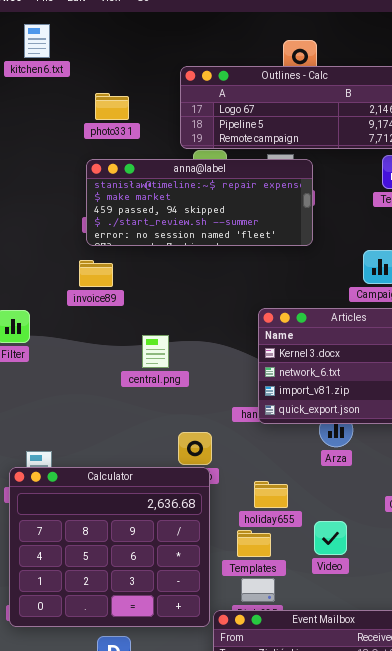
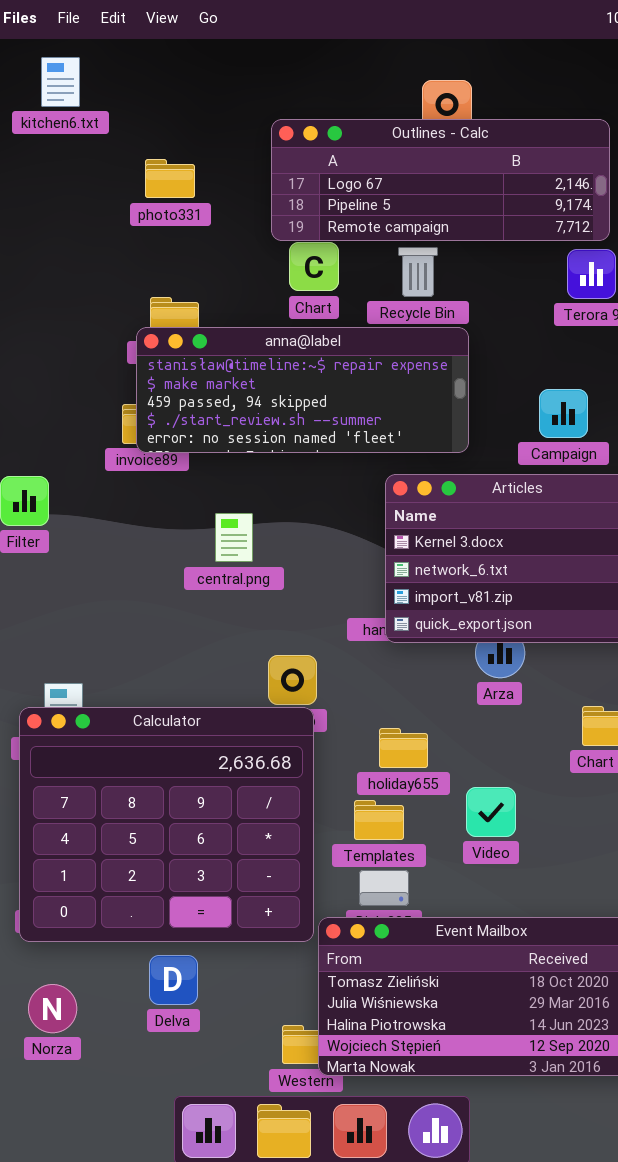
anna@label: [86,159,313,246] -> [136,327,469,453], moved

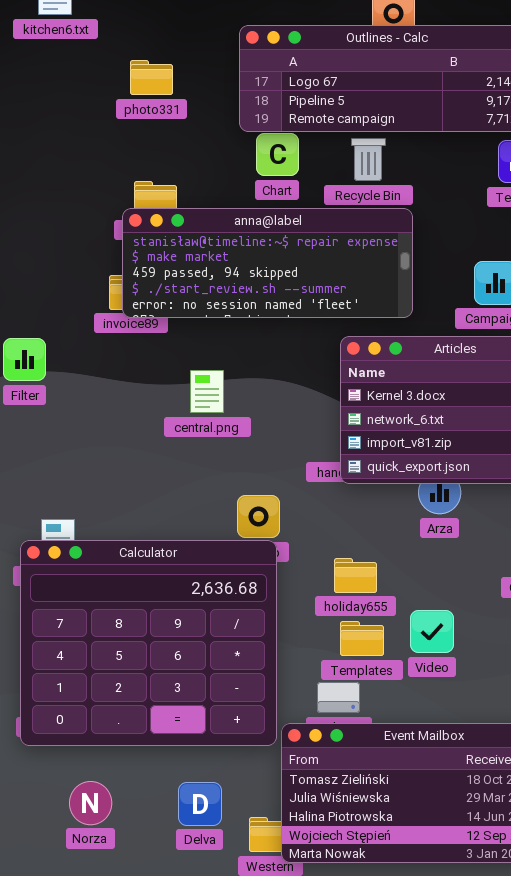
Templates: [354,800,404,840] -> [340,621,384,656], moved
Delva: [149,955,198,1005] -> [178,782,222,826], moved
Norza: [28,984,77,1033] -> [69,781,112,825], moved

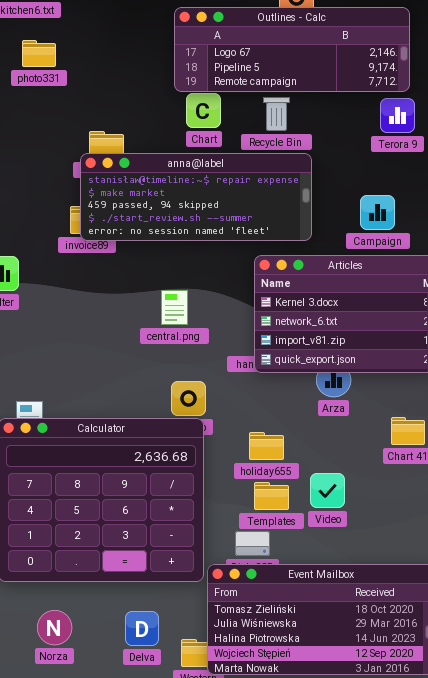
photo331: [130,60,173,95] -> [22,40,56,67], moved
central.png: [190,370,224,413] -> [161,290,188,325], moved

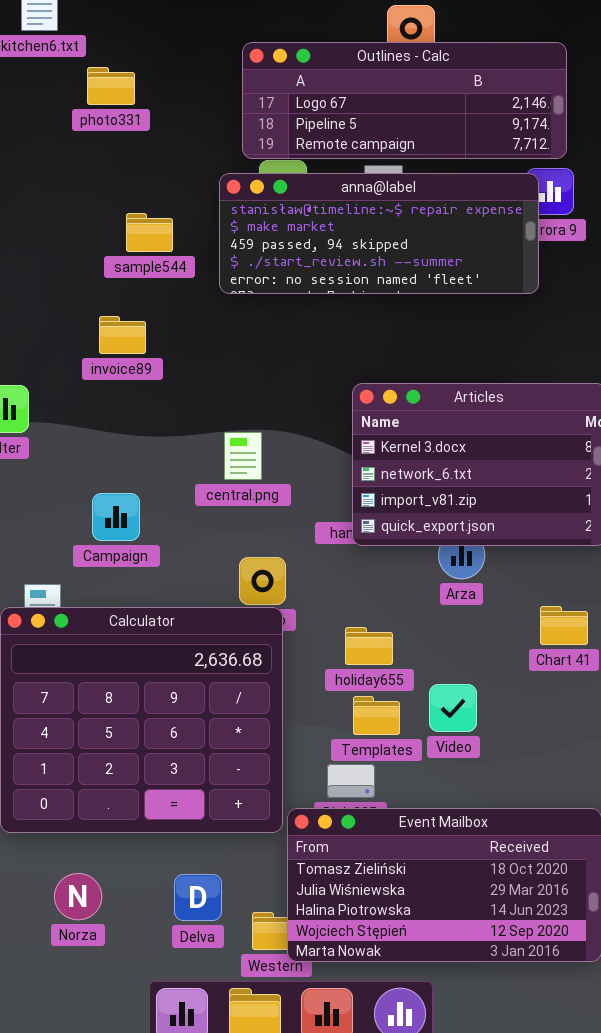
photo331: [22,40,56,67] -> [87,67,135,105], moved
anna@label: [80,153,312,241] -> [219,173,539,294], moved
Campaign: [360,195,395,230] -> [92,493,140,541], moved

